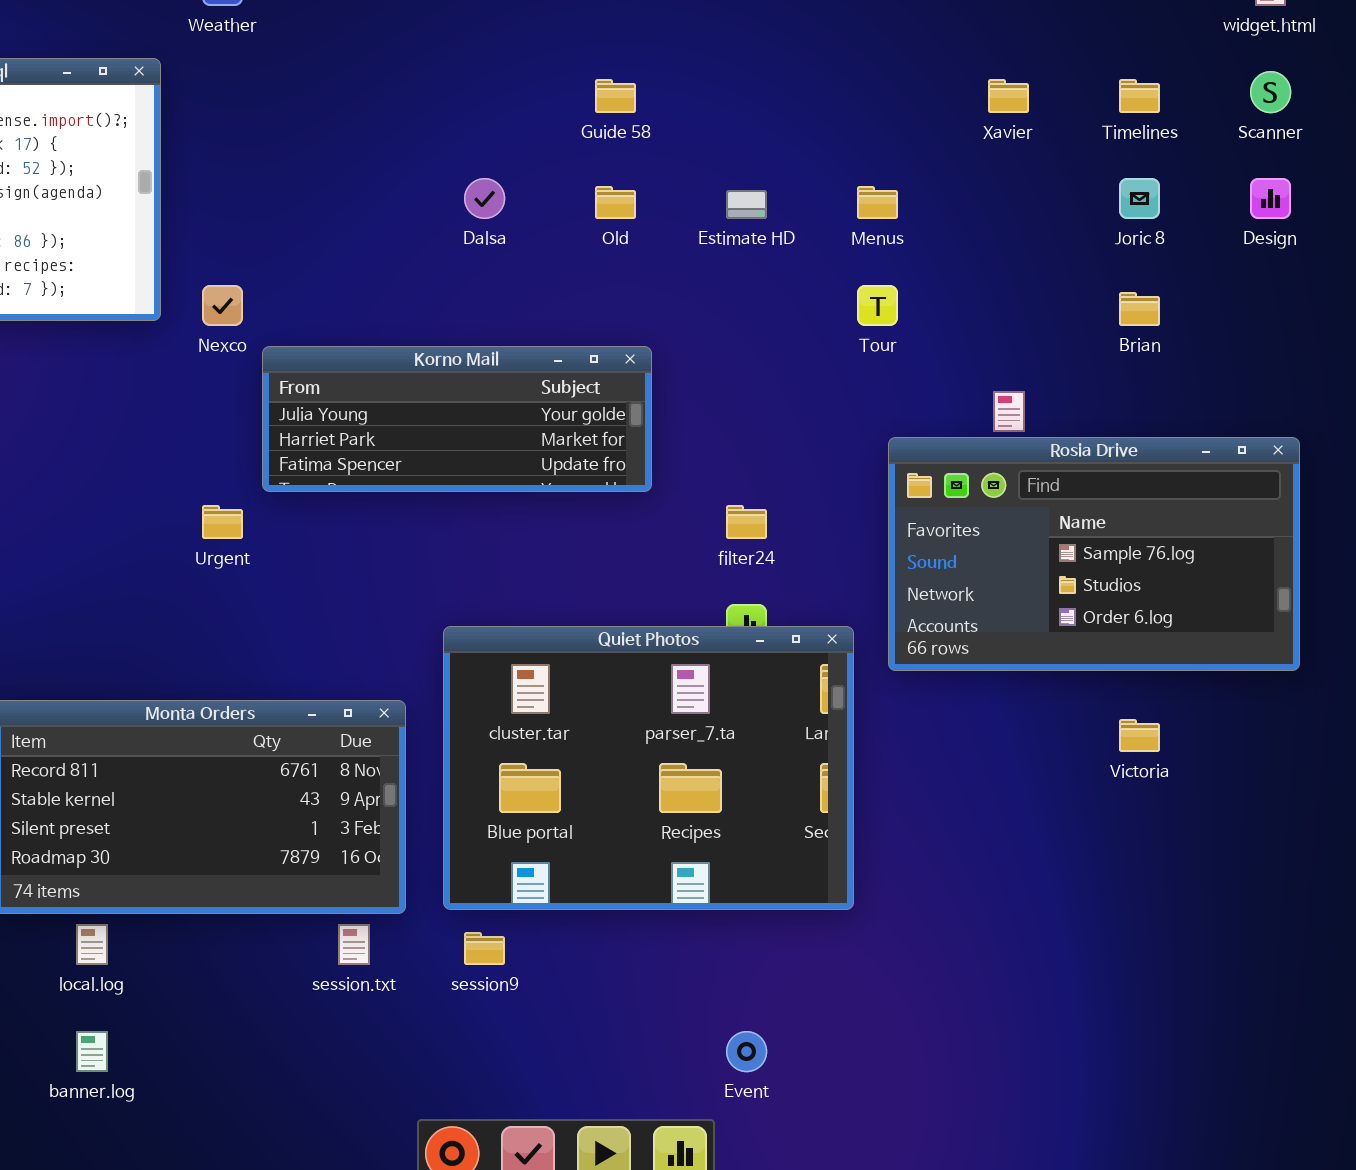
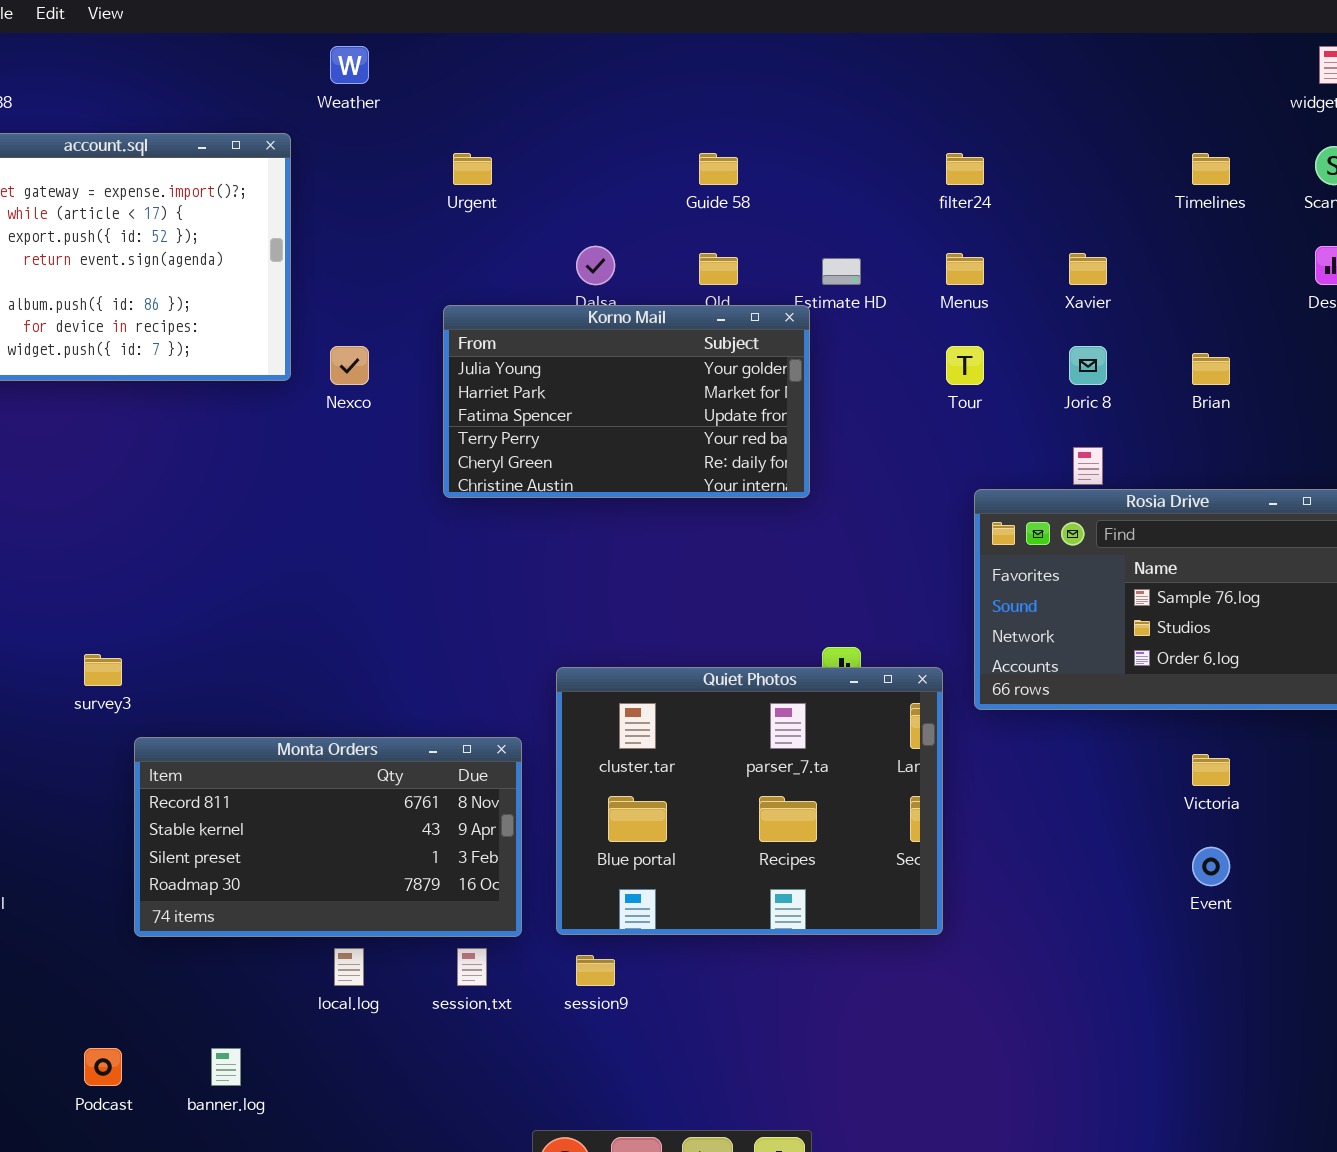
Xavier: [988,79,1029,113] -> [1069,253,1107,285], moved
Joric 8: [1119,178,1160,219] -> [1069,346,1107,385], moved
Korno Mail: [262,346,652,492] -> [443,305,810,498], moved, resized
Urgent: [202,505,243,539] -> [453,153,492,185], moved
filter24: [726,505,767,539] -> [946,153,984,185], moved
local.log: [76,924,108,965] -> [334,948,364,986], moved
Event: [726,1031,767,1072] -> [1192,847,1230,886], moved

